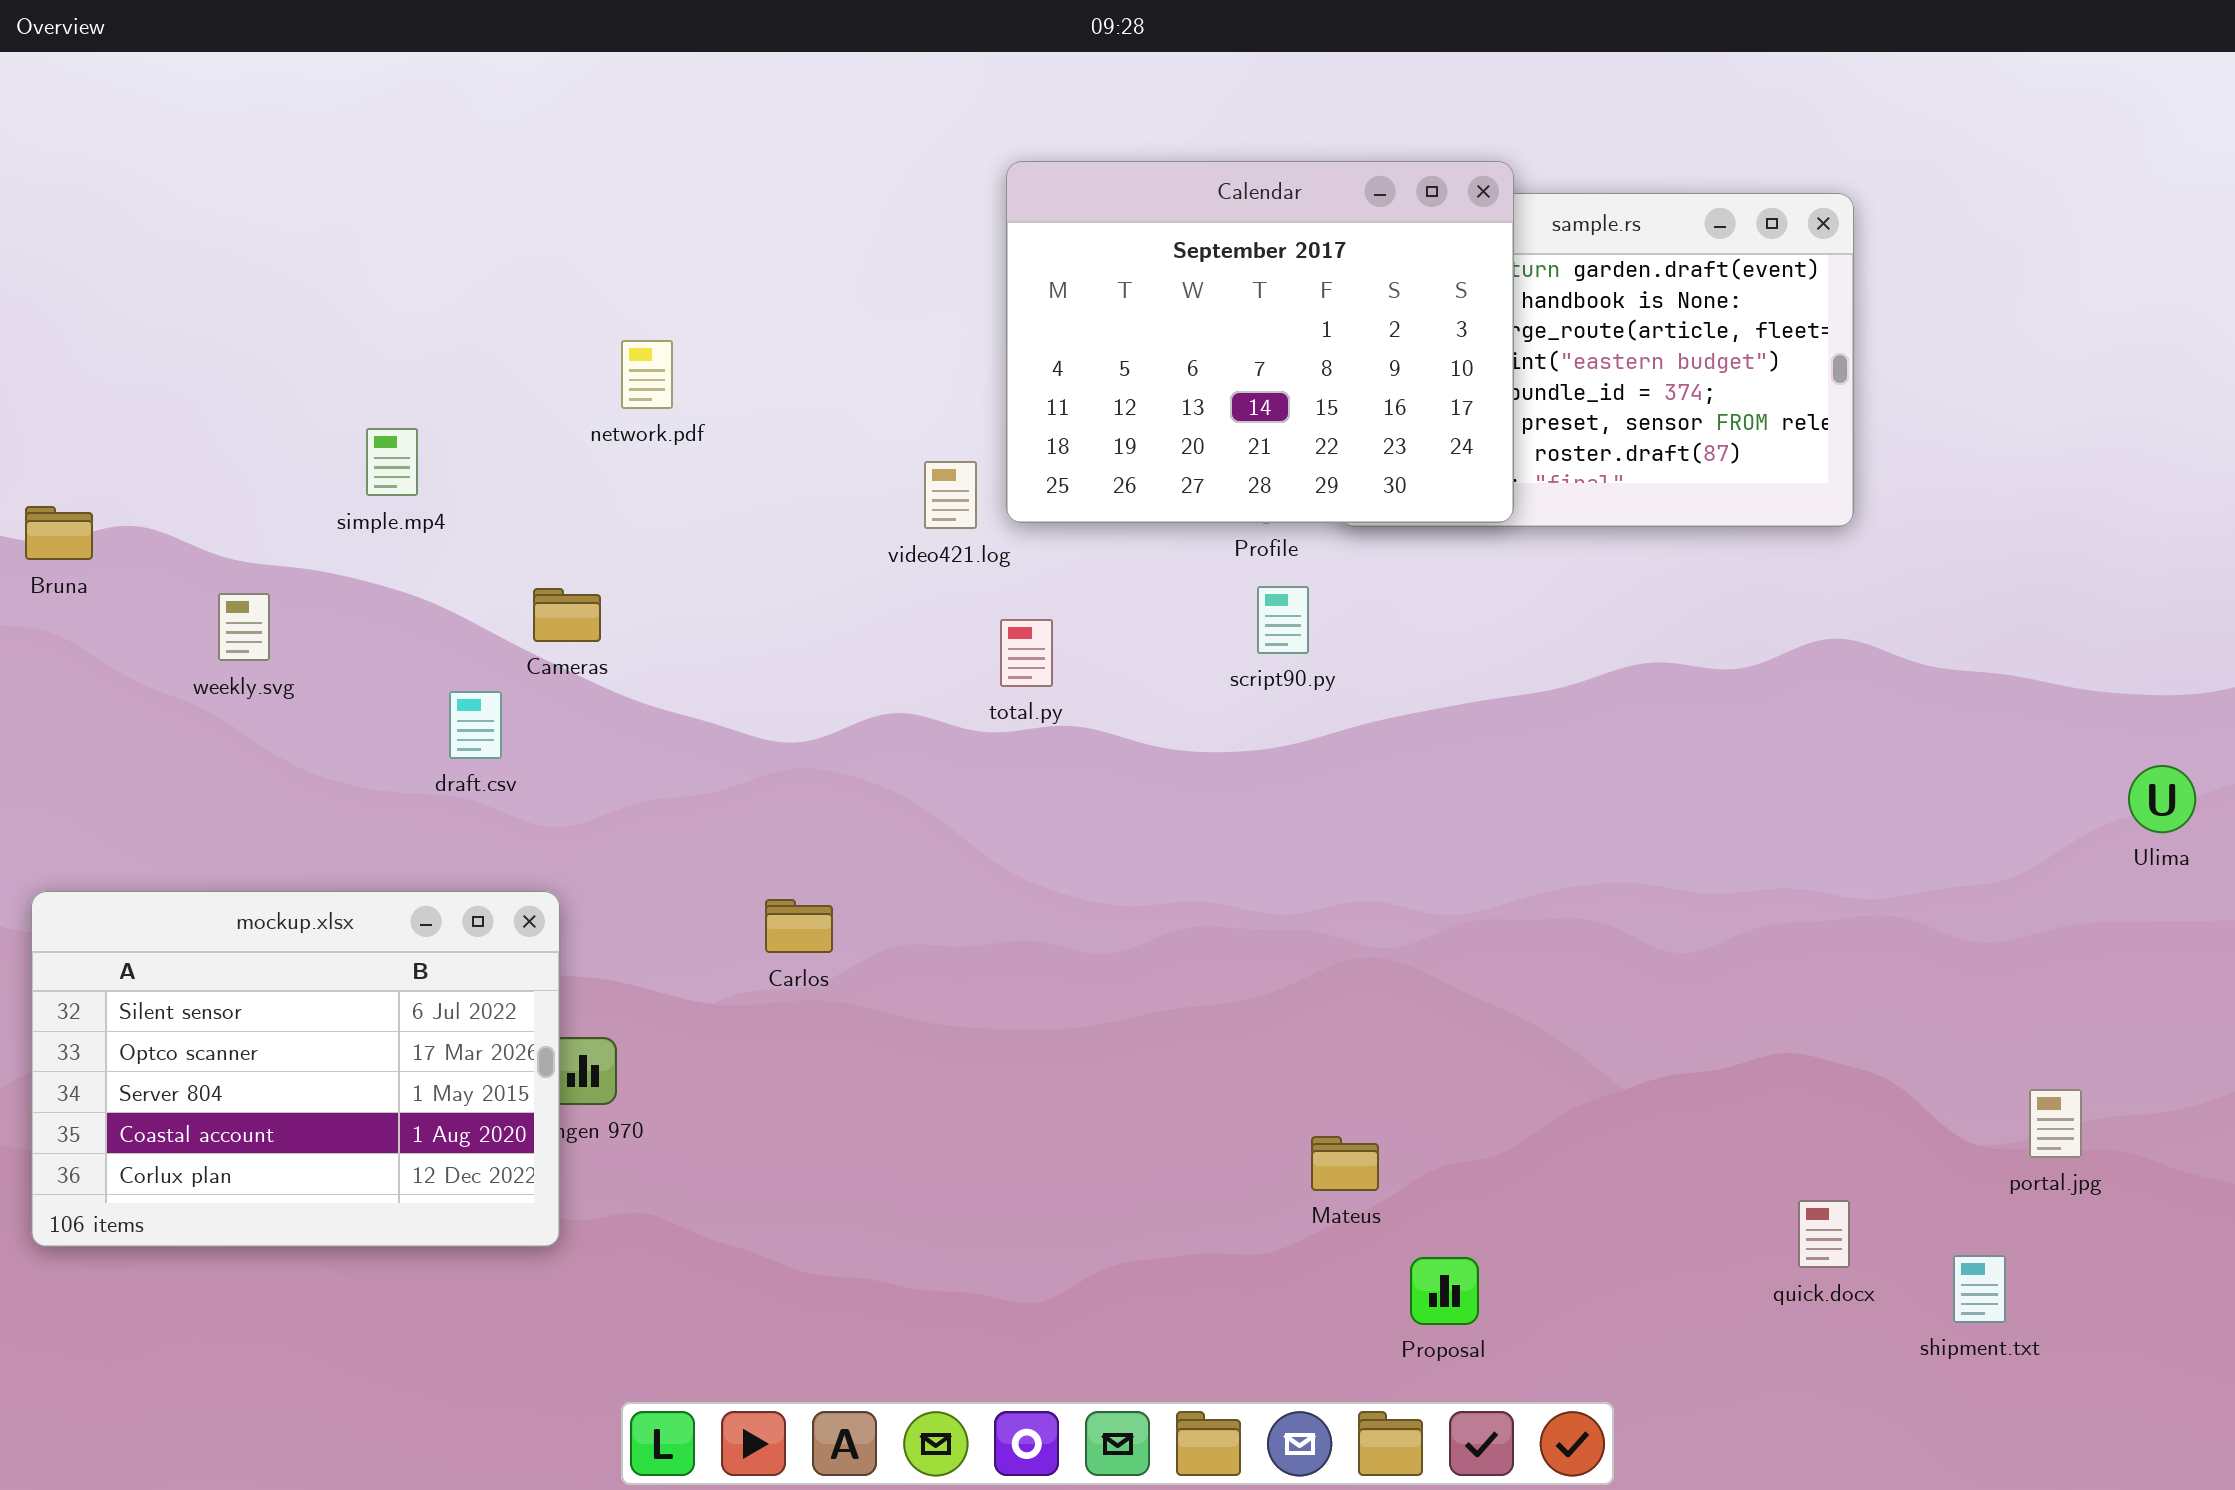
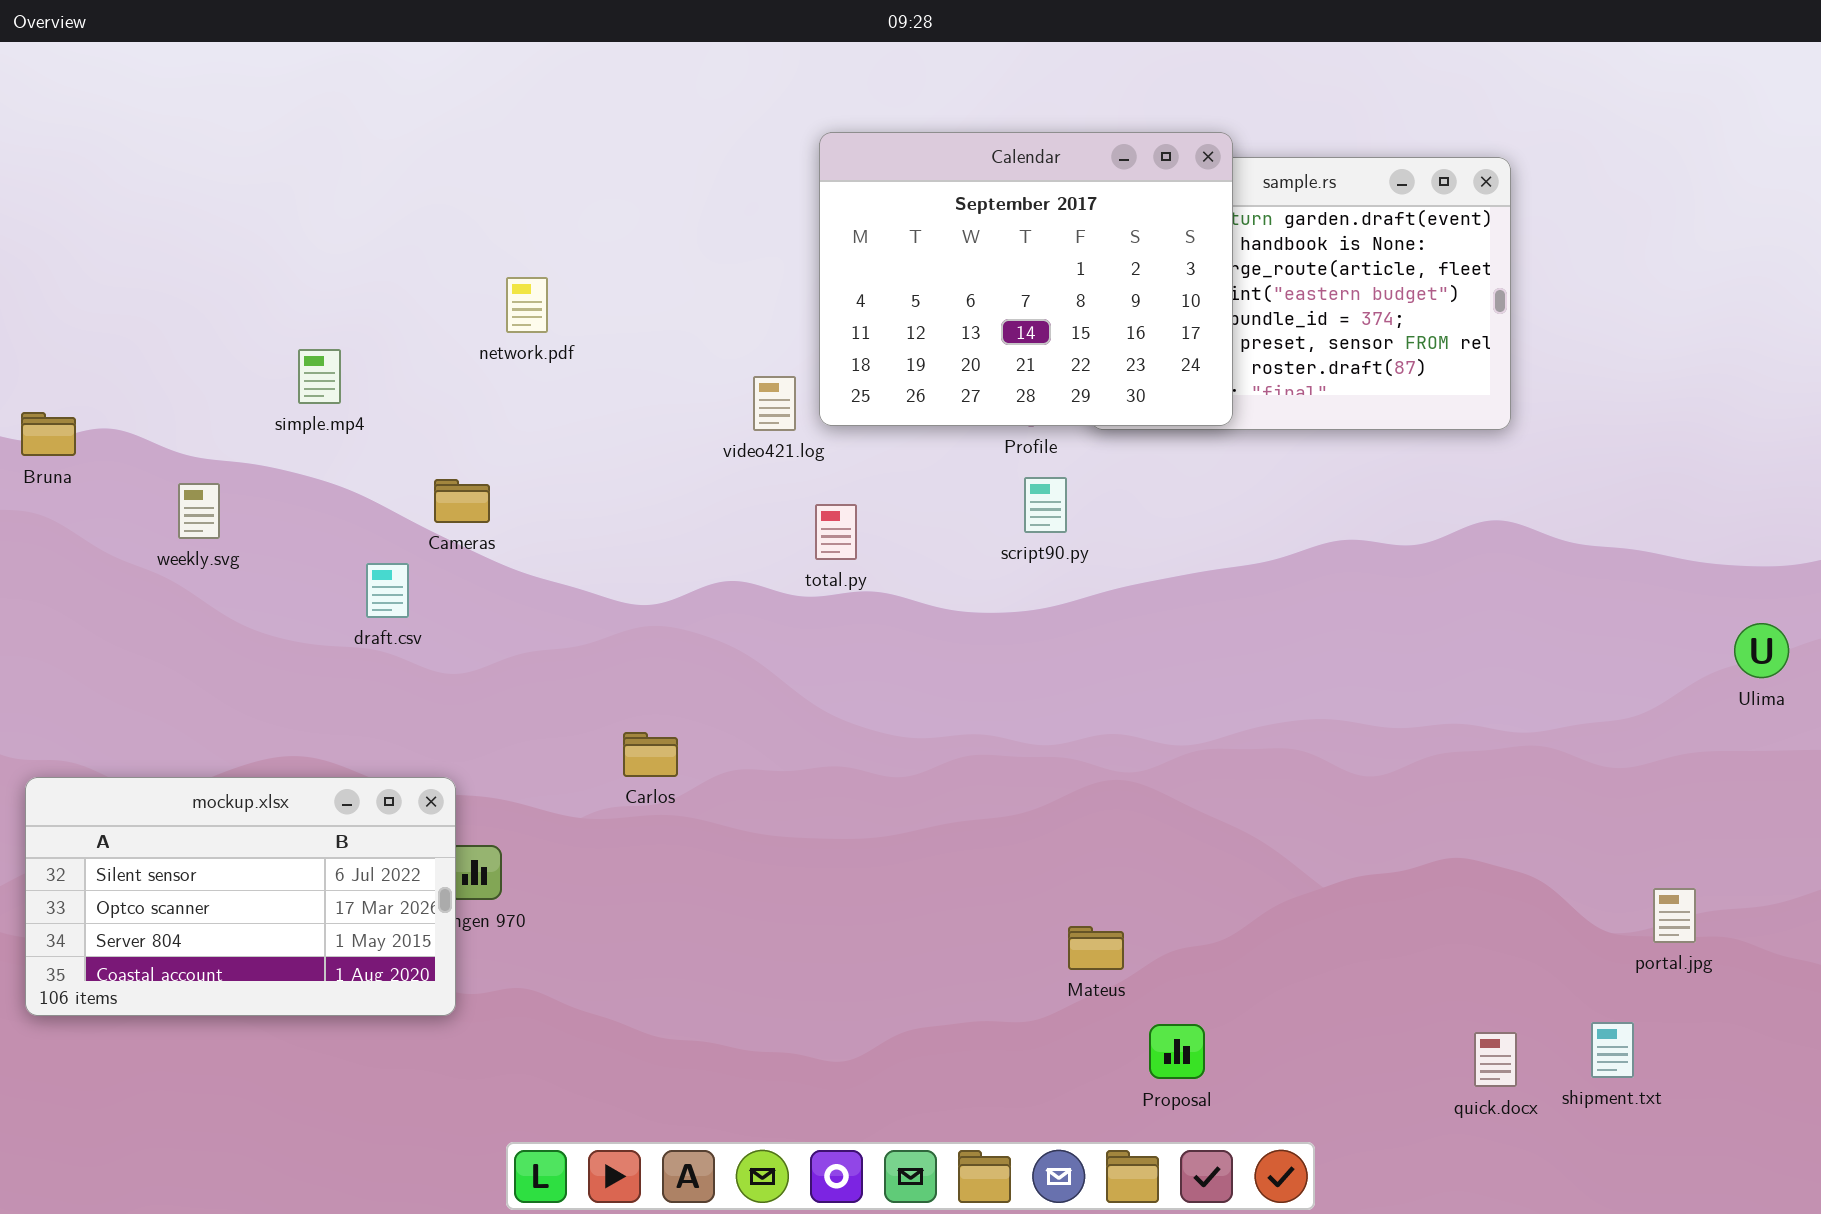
mockup.xlsx: [31,891,560,1247] -> [25,777,456,1016], resized
quick.docx: [1798,1200,1850,1268] -> [1474,1032,1517,1087], moved

